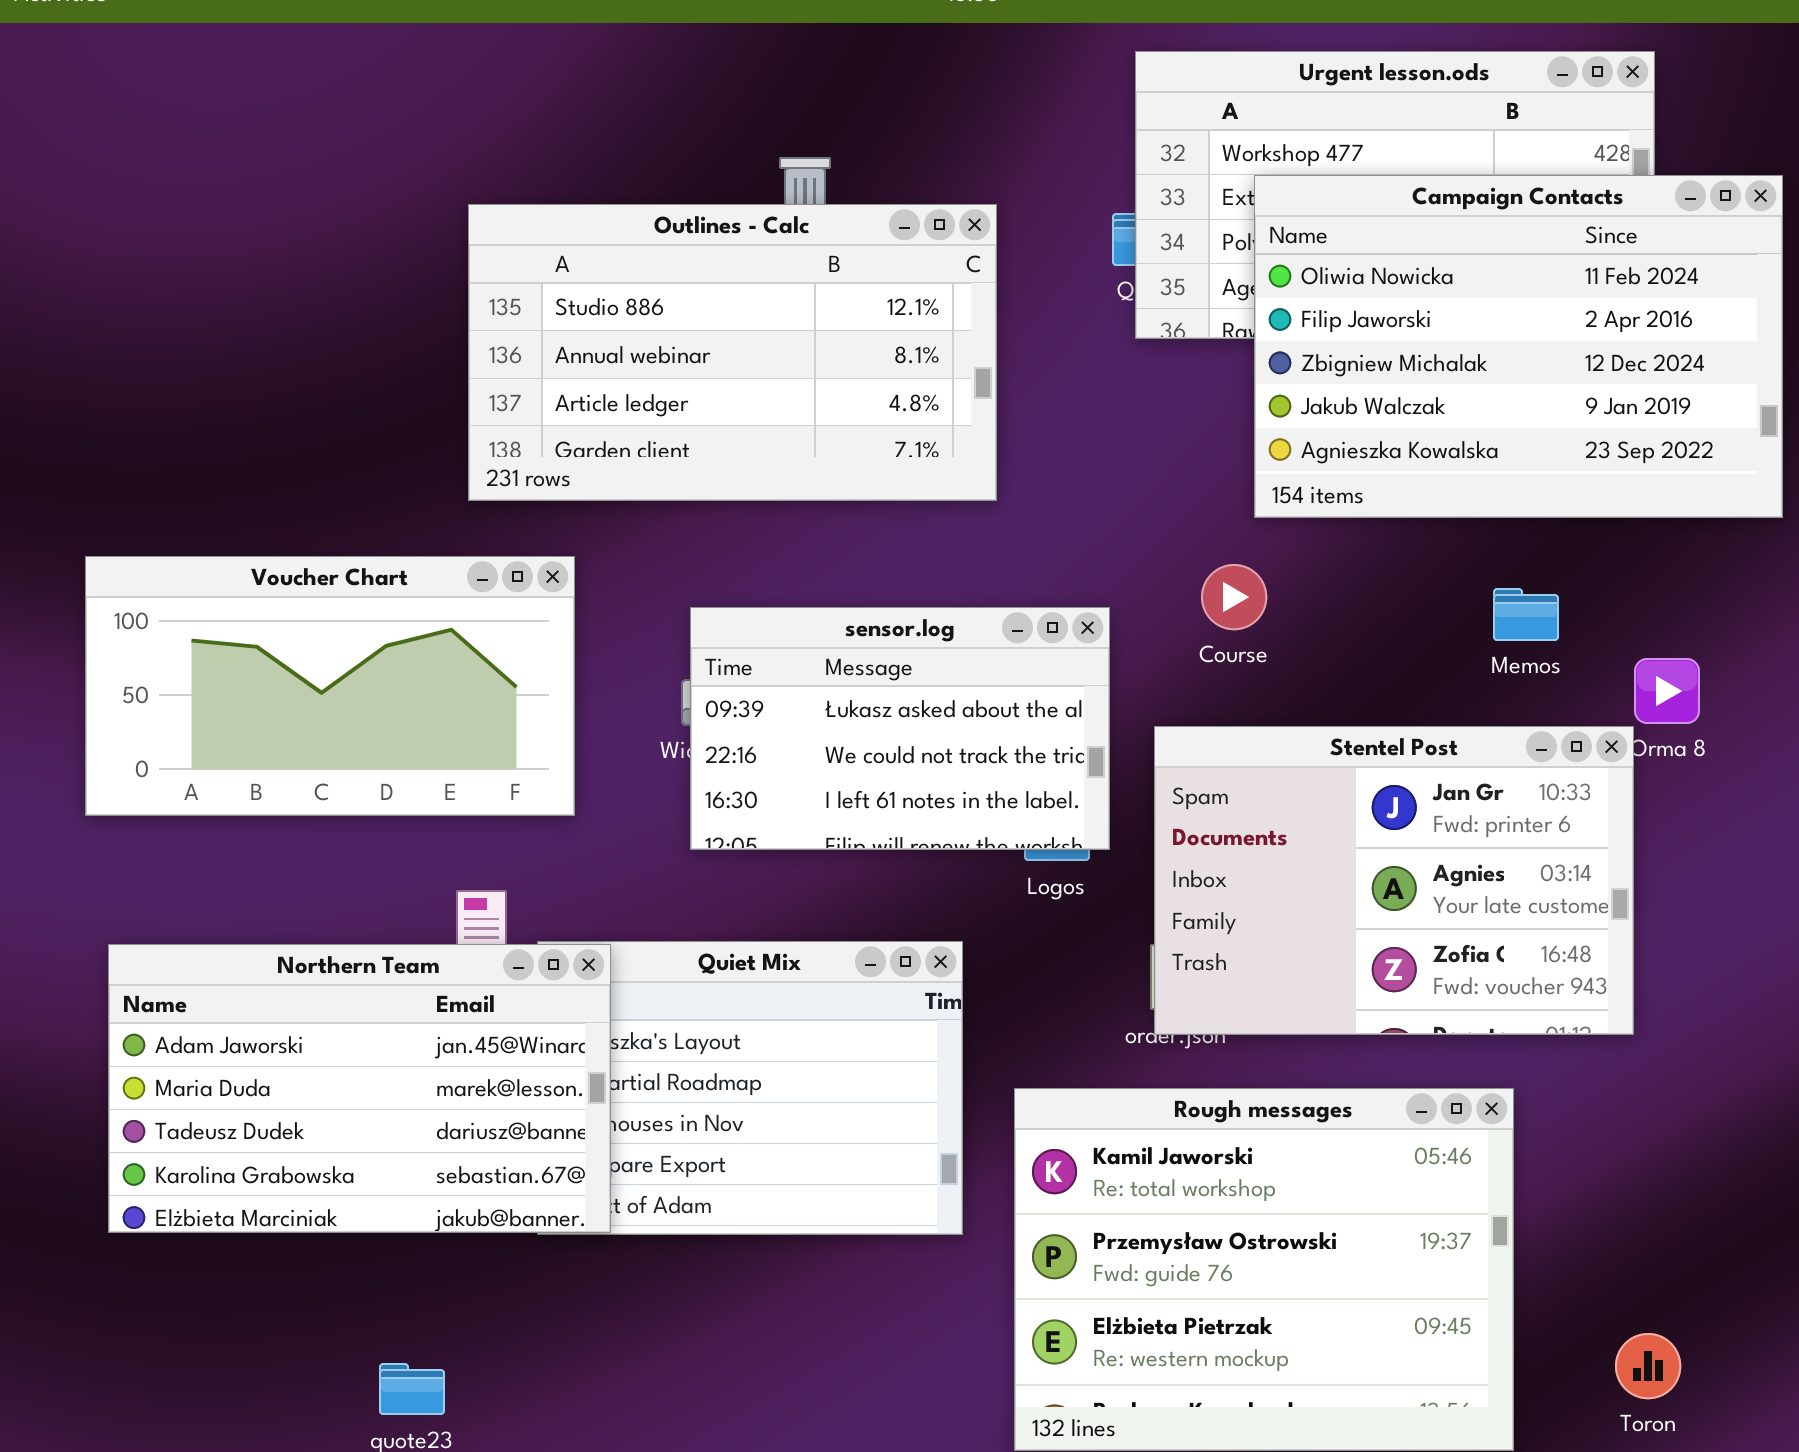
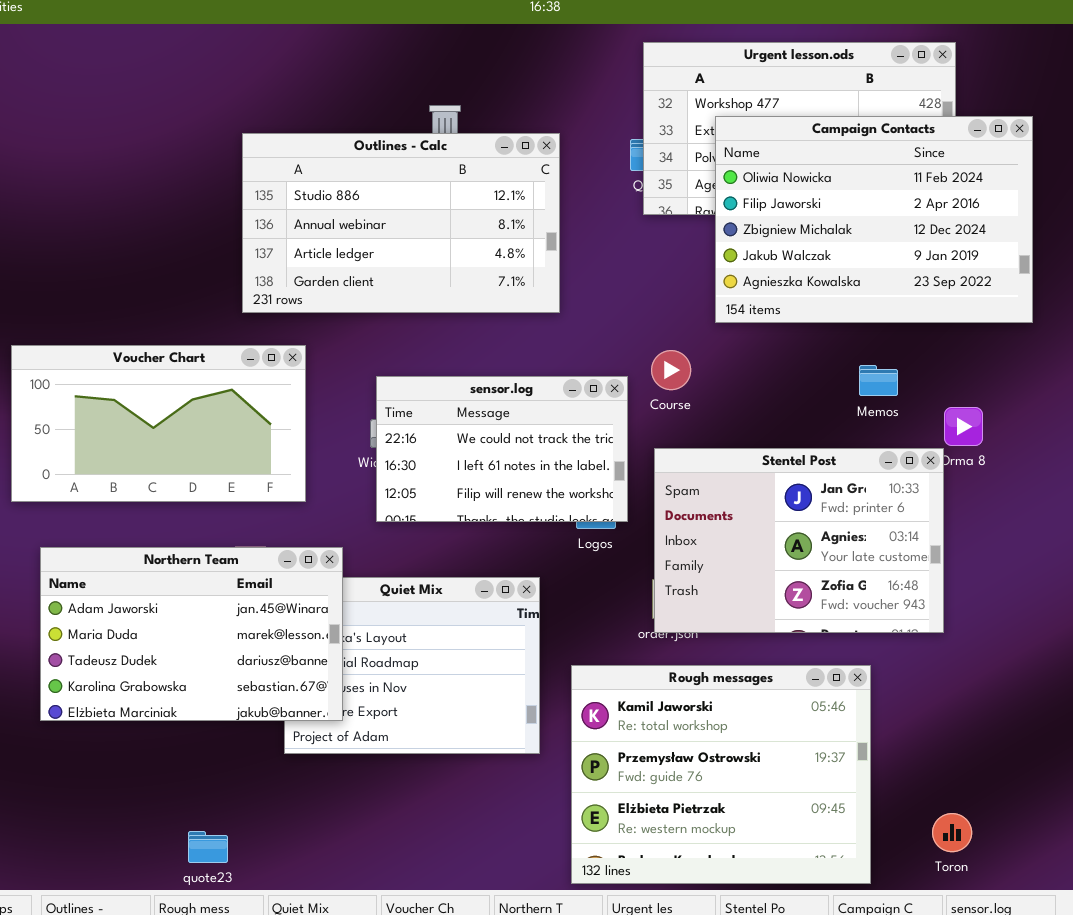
Course: [1201,564,1267,630] -> [651,350,691,390], moved
sensor.log: [690,607,1110,850] -> [376,376,628,522], scrolled down 1 row
Northern Team: [108,944,611,1233] -> [40,547,343,721], moved

